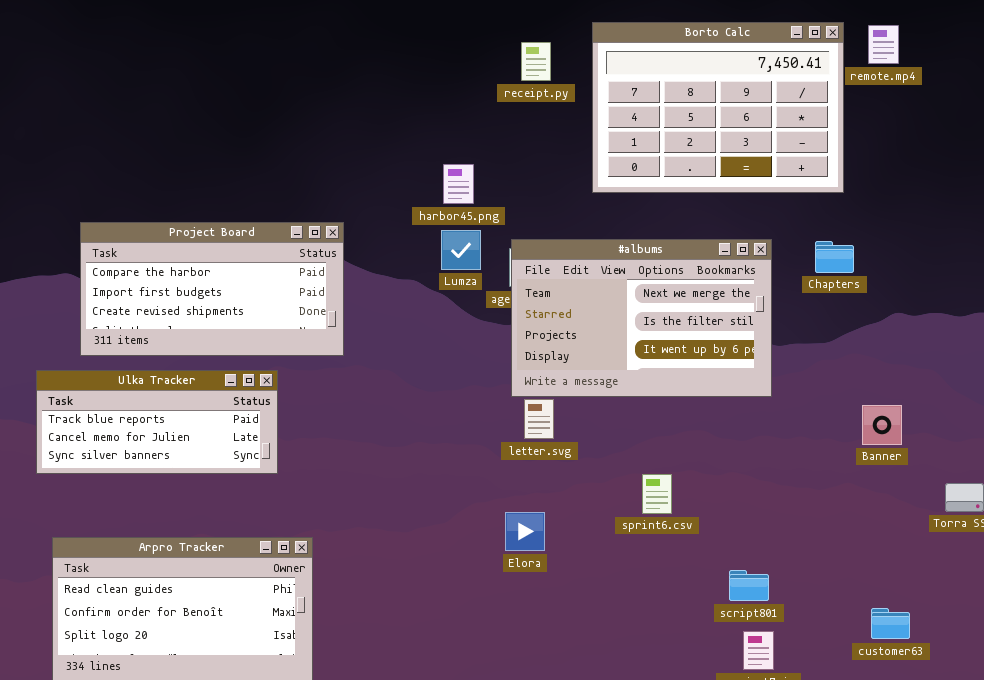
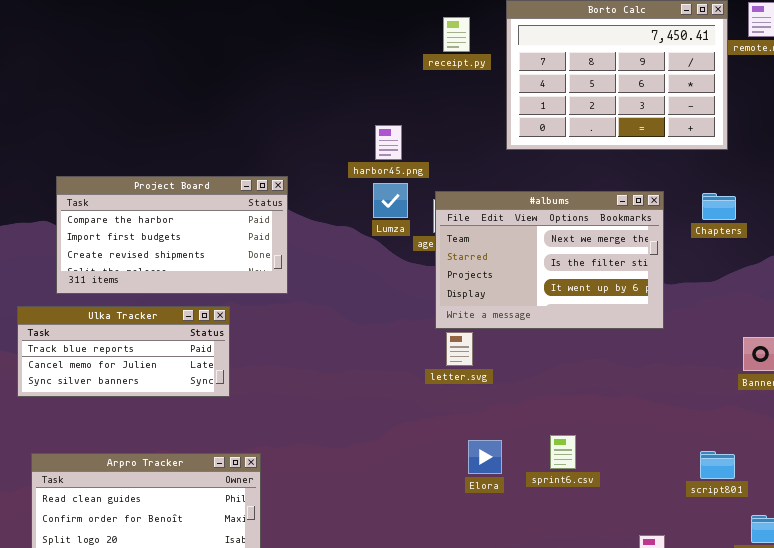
sprint6.csv: [642,474,672,514] -> [550,435,576,469], moved
Elora: [505,512,545,551] -> [468,440,502,474], moved
script801: [729,570,769,601] -> [700,451,735,479], moved

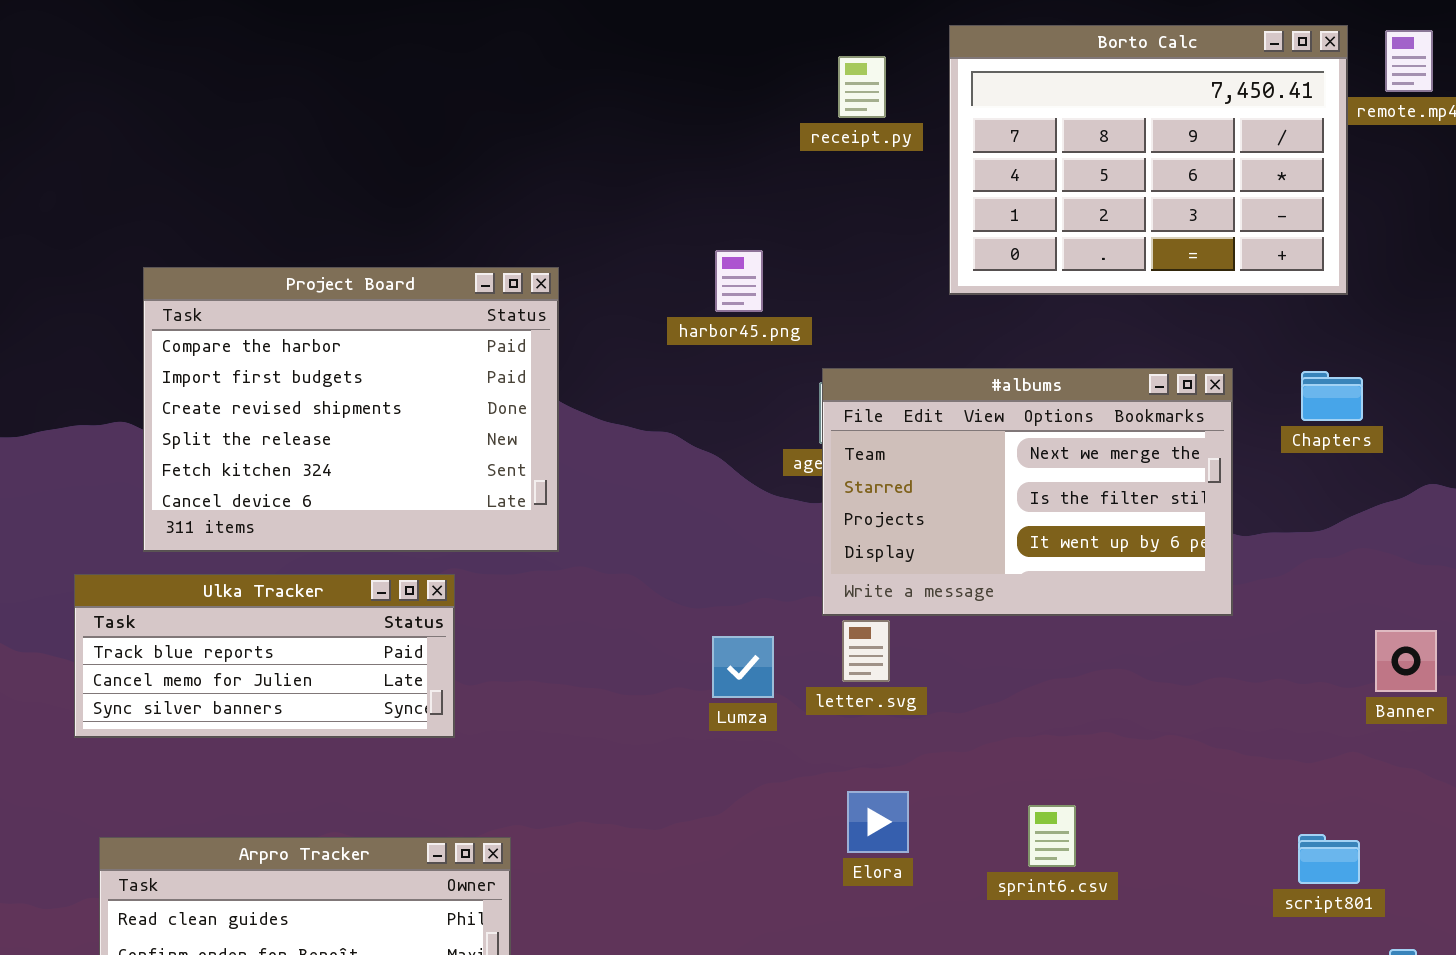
Project Board: [56,176,288,294] -> [143,267,559,552], resized
Lumza: [373,183,408,218] -> [712,636,774,698], moved
Elora: [468,440,502,474] -> [847,791,909,853], moved

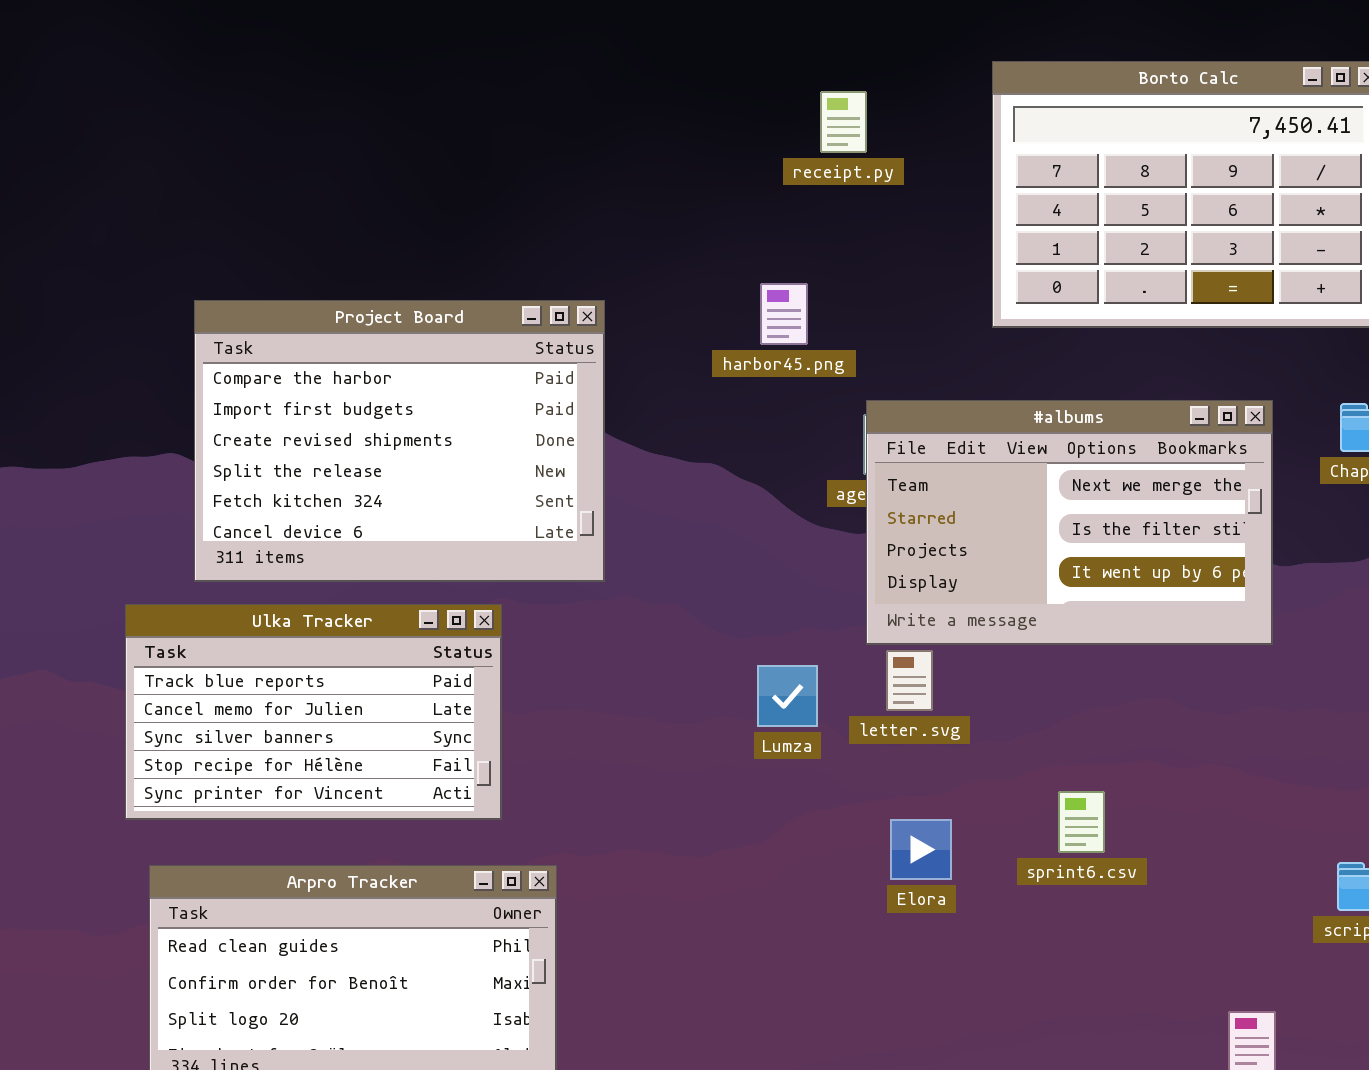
receipt.py: [838,56,886,118] -> [820,91,867,153], moved
Ulka Tracker: [74,574,455,738] -> [125,604,502,820], resized
sprint6.csv: [1028,805,1076,867] -> [1058,791,1105,853], moved

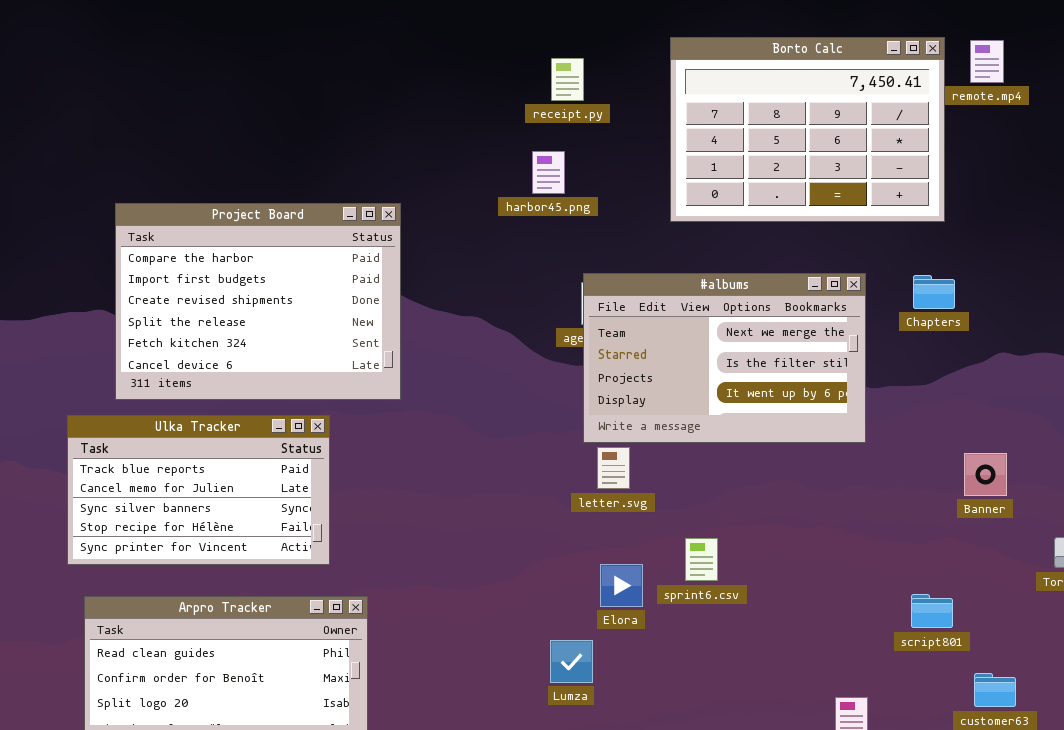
harbor45.png: [760,283,808,345] -> [532,151,565,194], moved
Lumza: [757,665,818,727] -> [550,640,593,683], moved
sprint6.csv: [1058,791,1105,853] -> [685,538,718,581], moved

